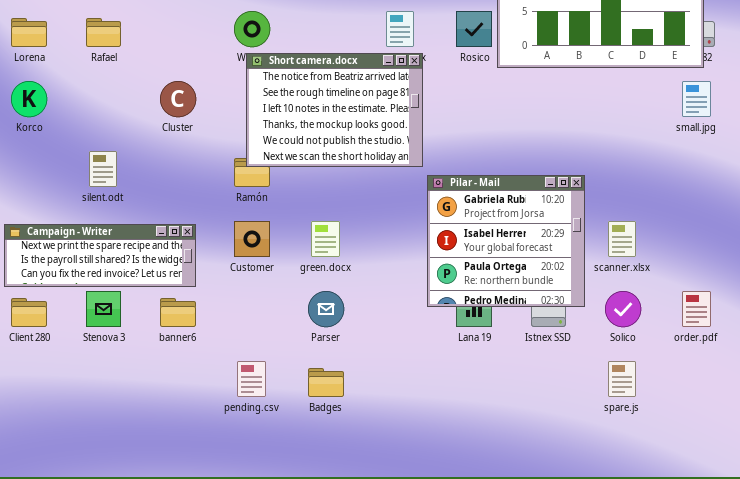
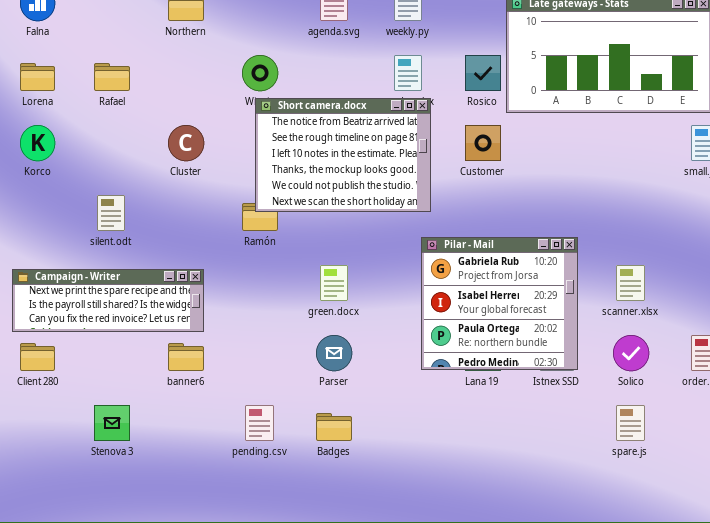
Pilar - Mail: [427,175,585,307] -> [421,237,578,370], moved
Customer: [234,221,270,257] -> [465,125,501,161], moved
Stenova 3: [86,291,121,327] -> [94,405,130,441], moved

